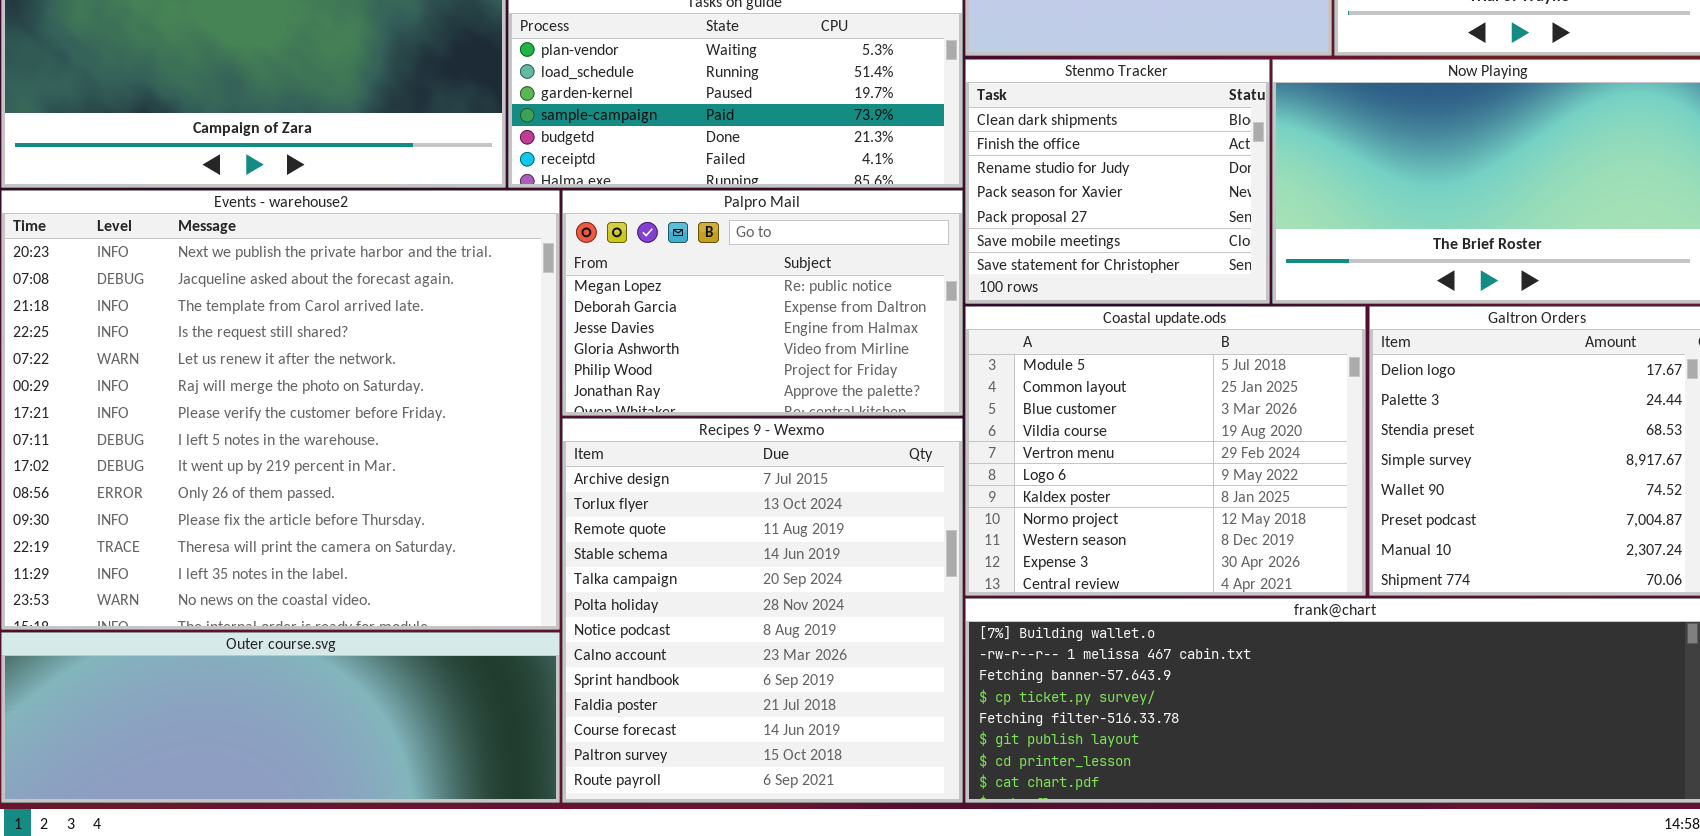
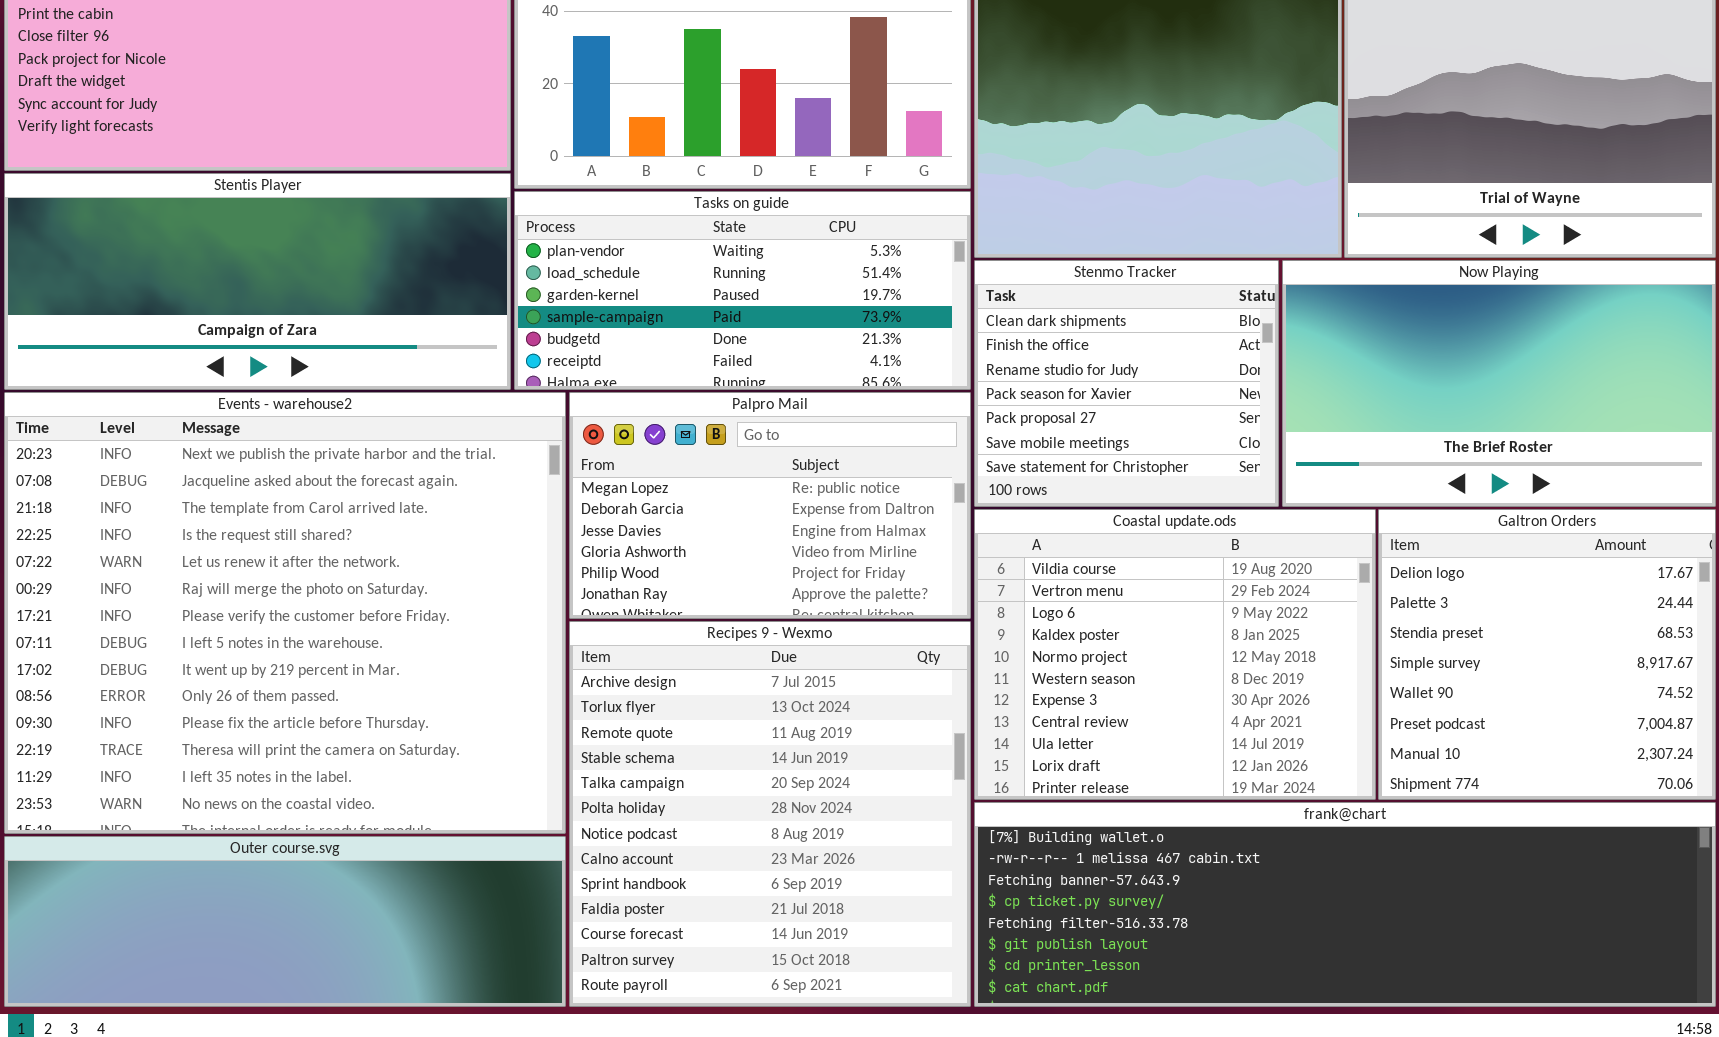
Coastal update.ods: [965,306,1366,596] -> [974,509,1376,800], scrolled down 3 rows

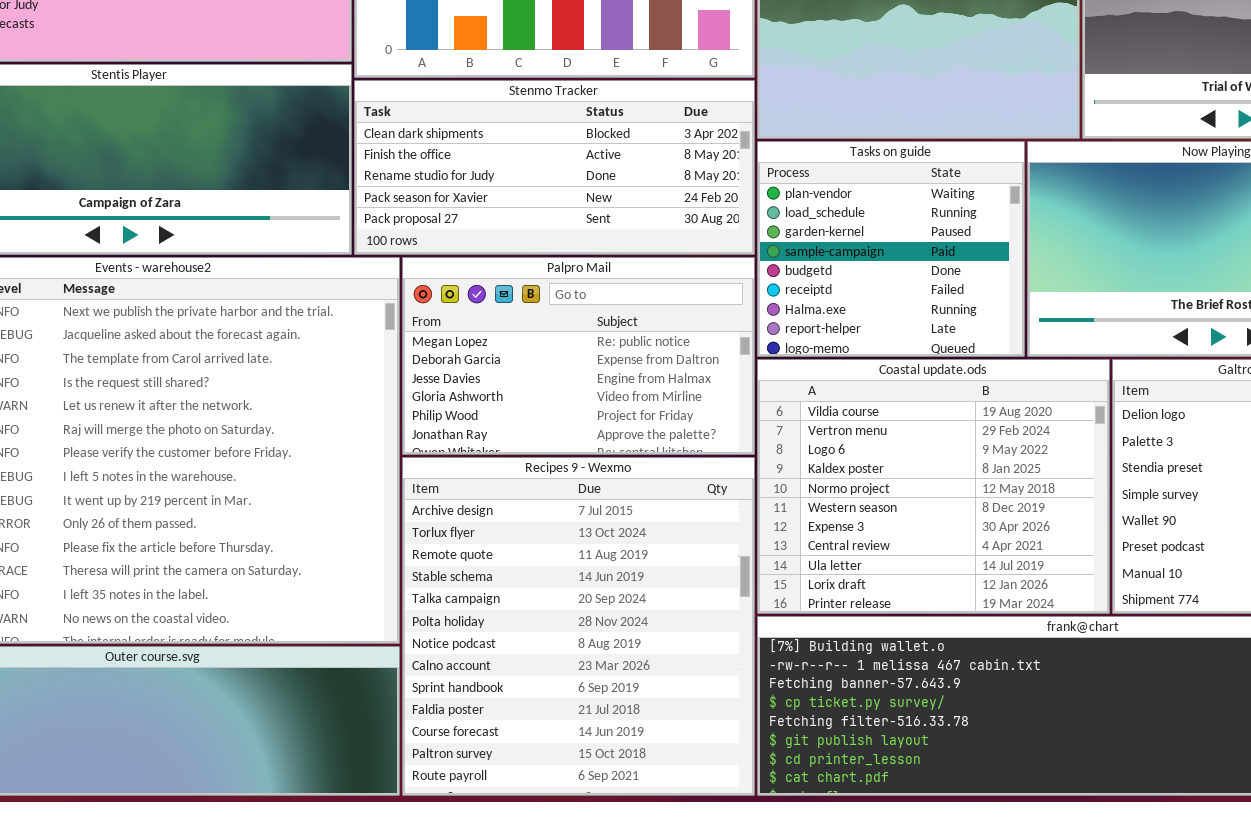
Tasks on guide: [514,191,971,390] -> [757,141,1025,357], moved, resized
Stenmo Tracker: [974,260,1279,507] -> [354,80,755,255], moved, resized

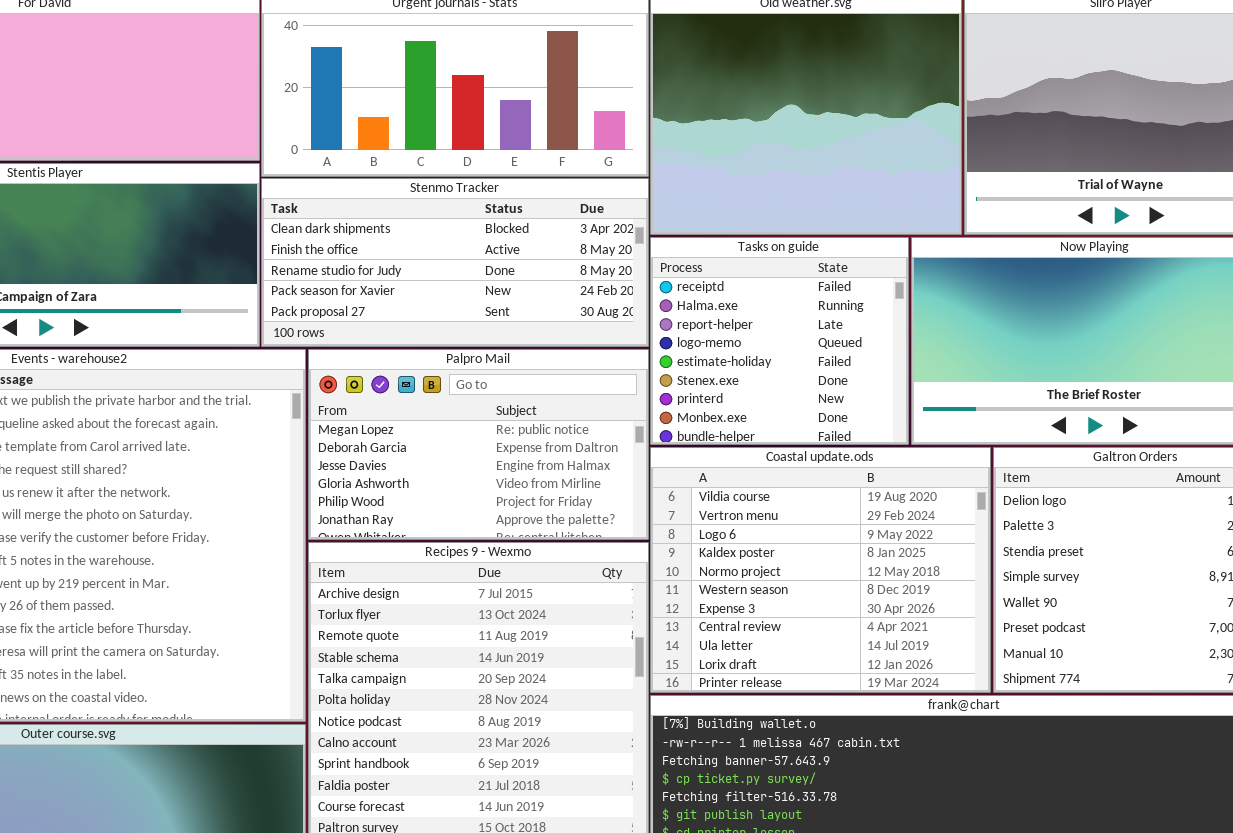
Tasks on guide: [757,141,1025,357] -> [650,237,909,445], scrolled down 5 rows

